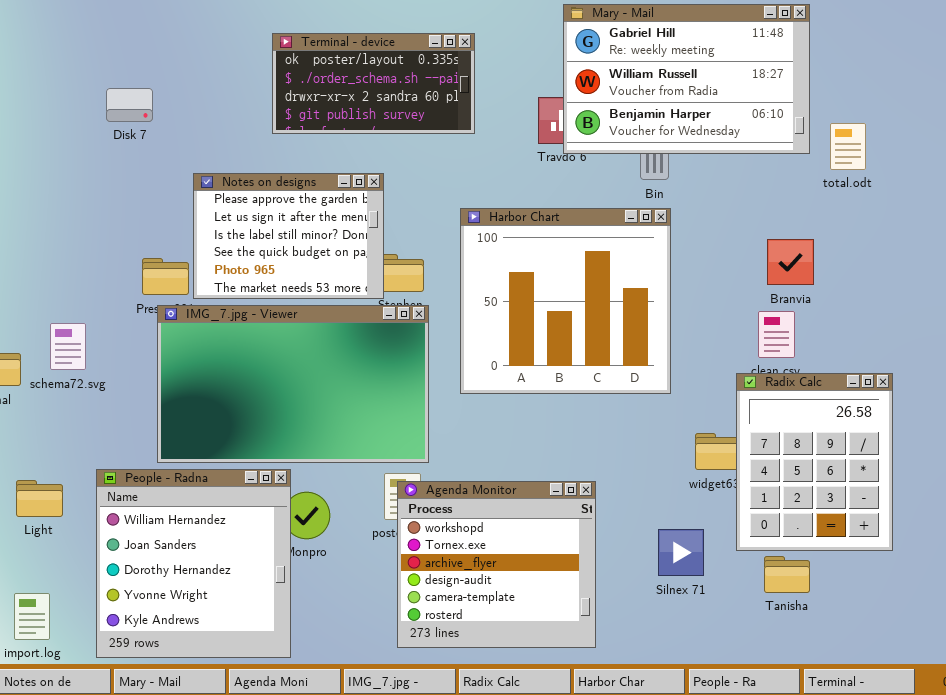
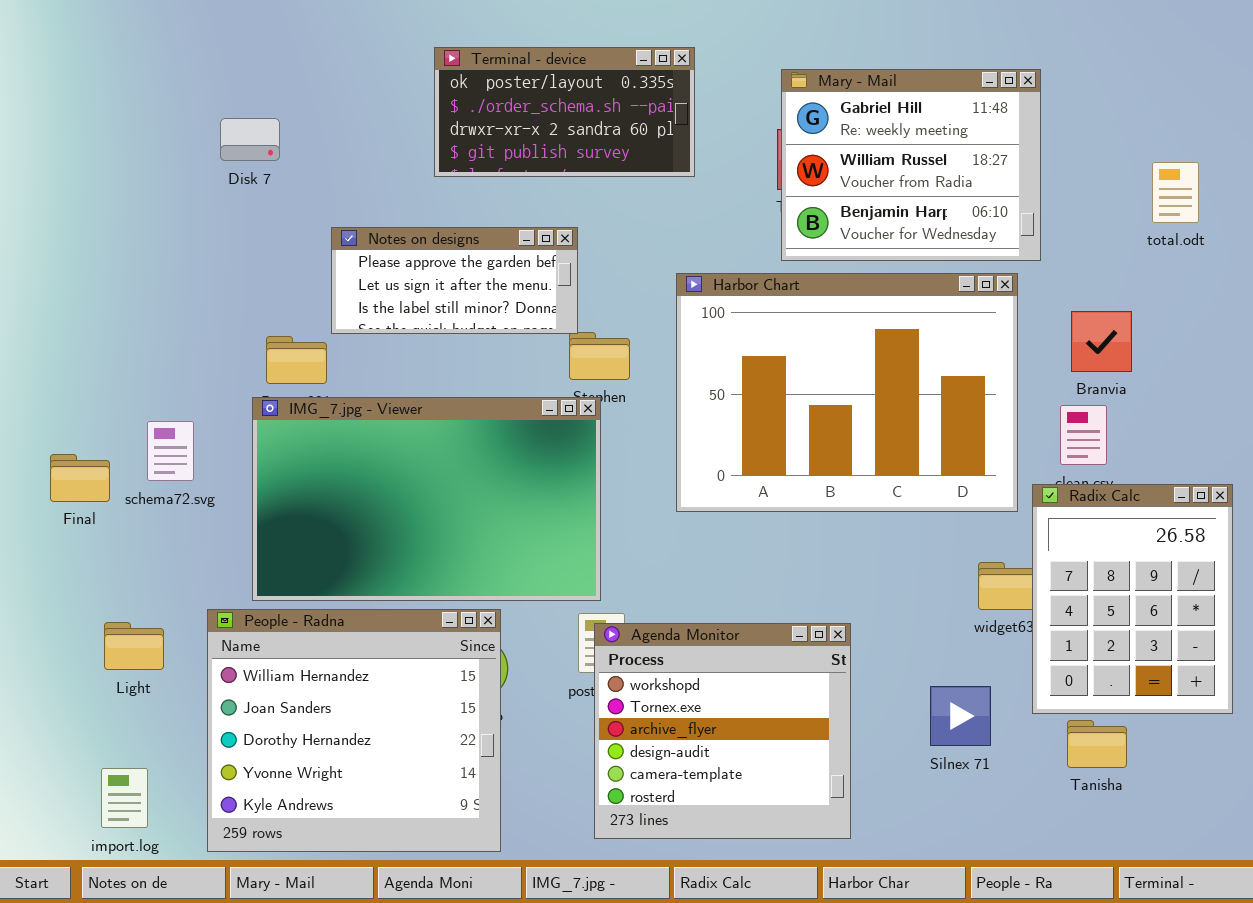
Mary - Mail: [563,4,810,154] -> [781,69,1041,261], moved, resized
Notes on designs: [193,173,384,299] -> [331,227,578,334], resized
Harbor Chart: [460,208,671,394] -> [676,273,1018,512], resized
IMG_7.jpg - Viewer: [157,305,429,463] -> [252,397,601,601], moved
People - Radna: [96,469,291,658] -> [207,609,501,852], resized

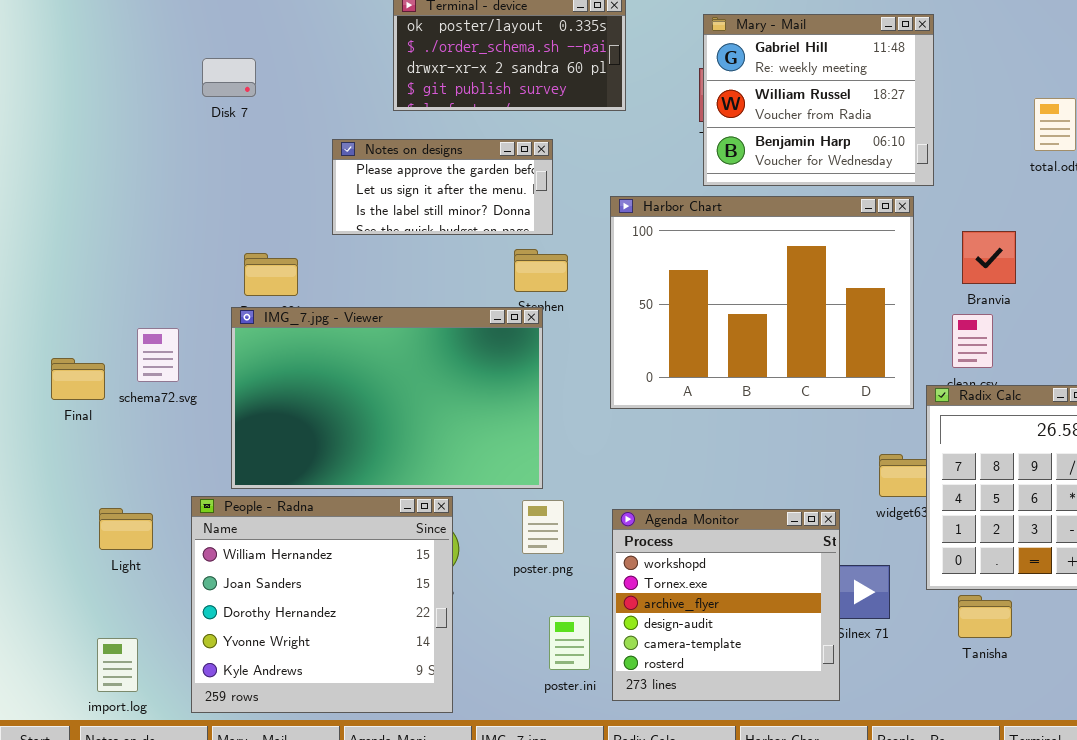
Notes on designs: [331,227,578,334] -> [332,139,553,235], moved
Agenda Monitor: [594,623,851,839] -> [612,509,840,701], moved

